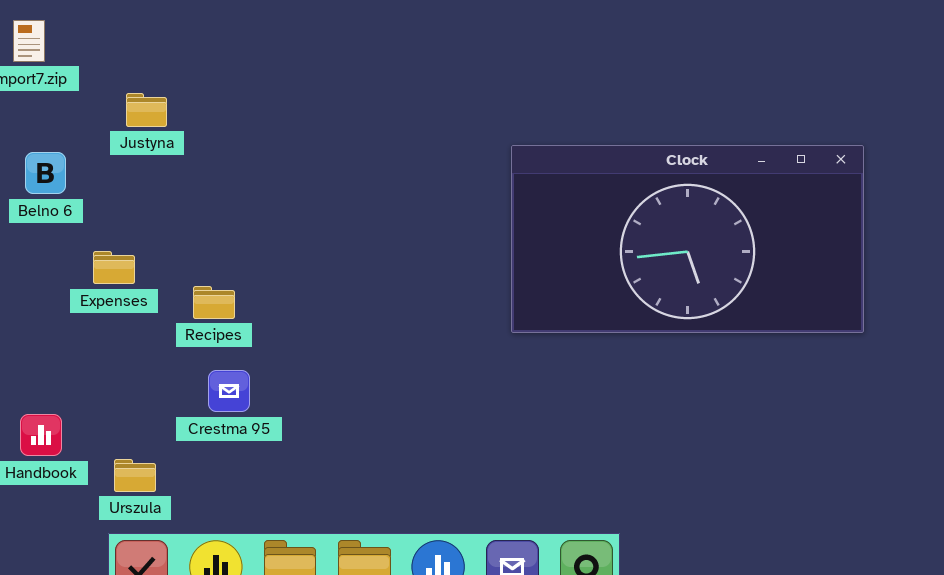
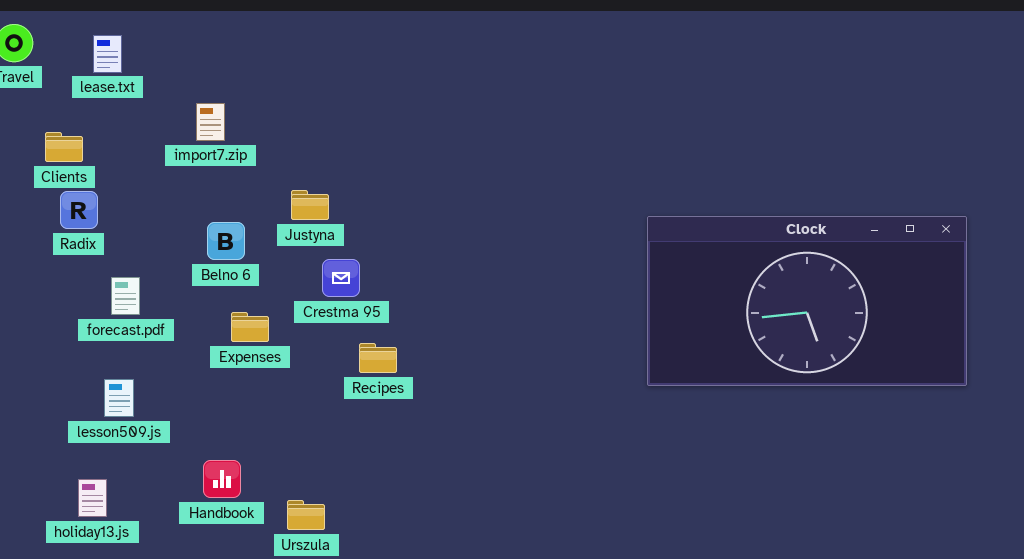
Justyna: [126,93,167,127] -> [291,190,329,220], moved
Expenses: [93,251,135,284] -> [231,312,269,342], moved
Crestma 95: [208,370,250,412] -> [322,259,360,297], moved

